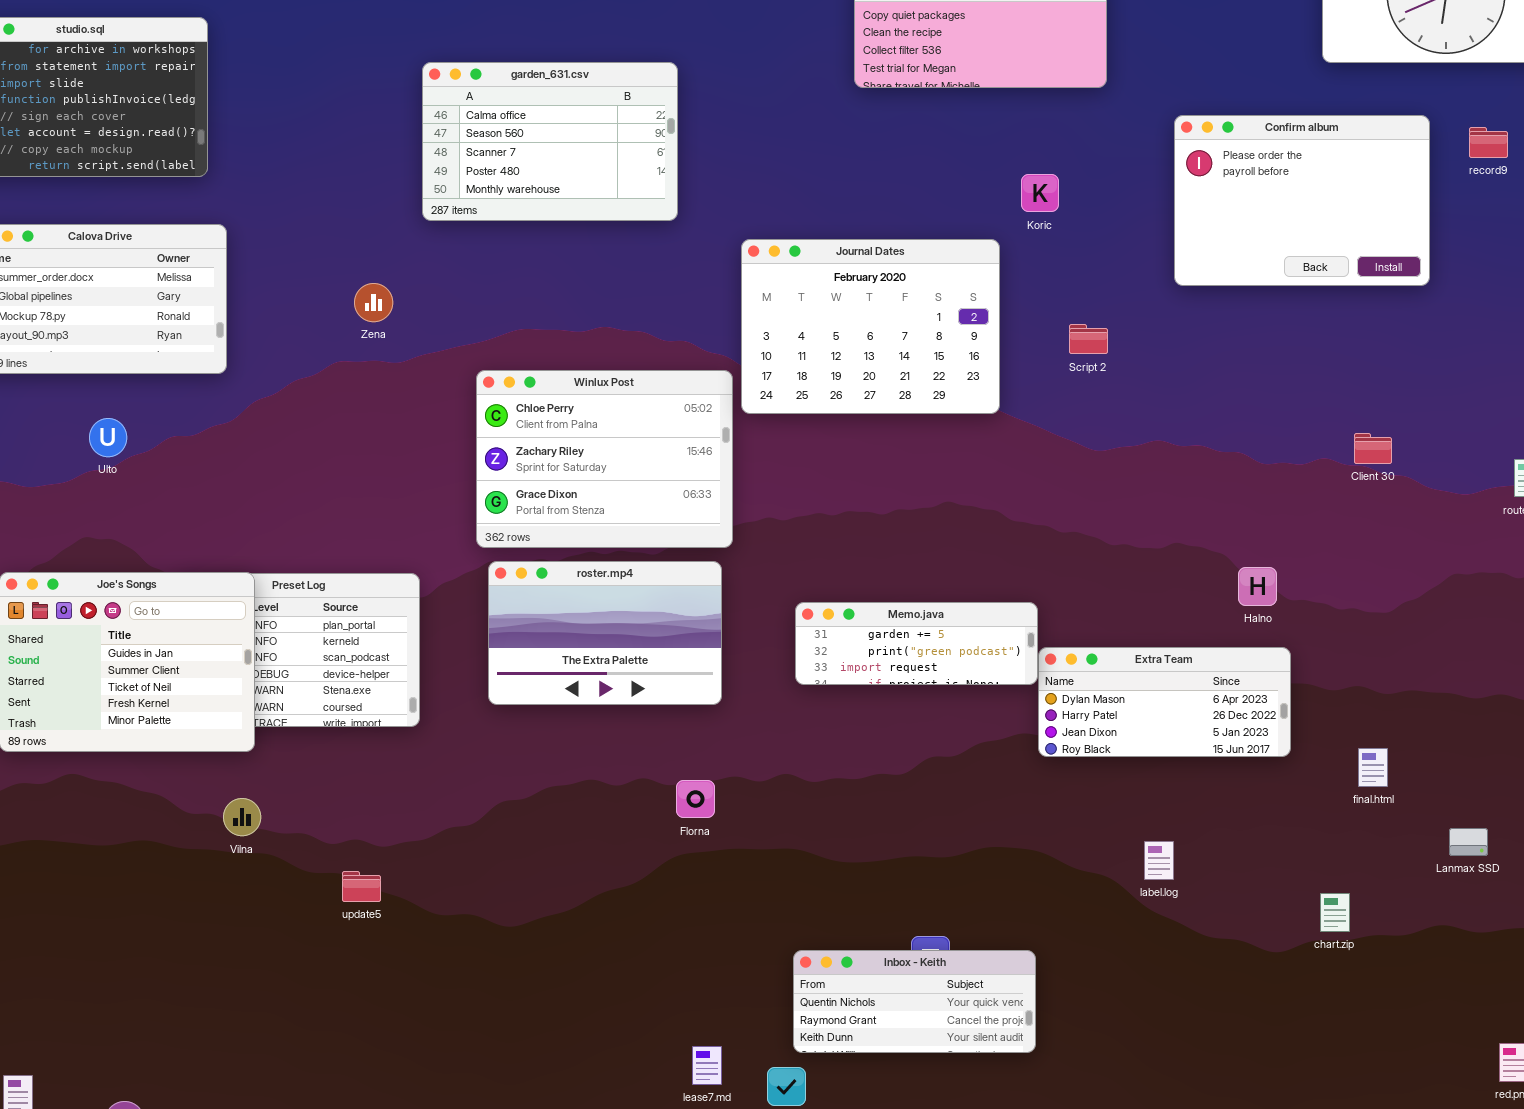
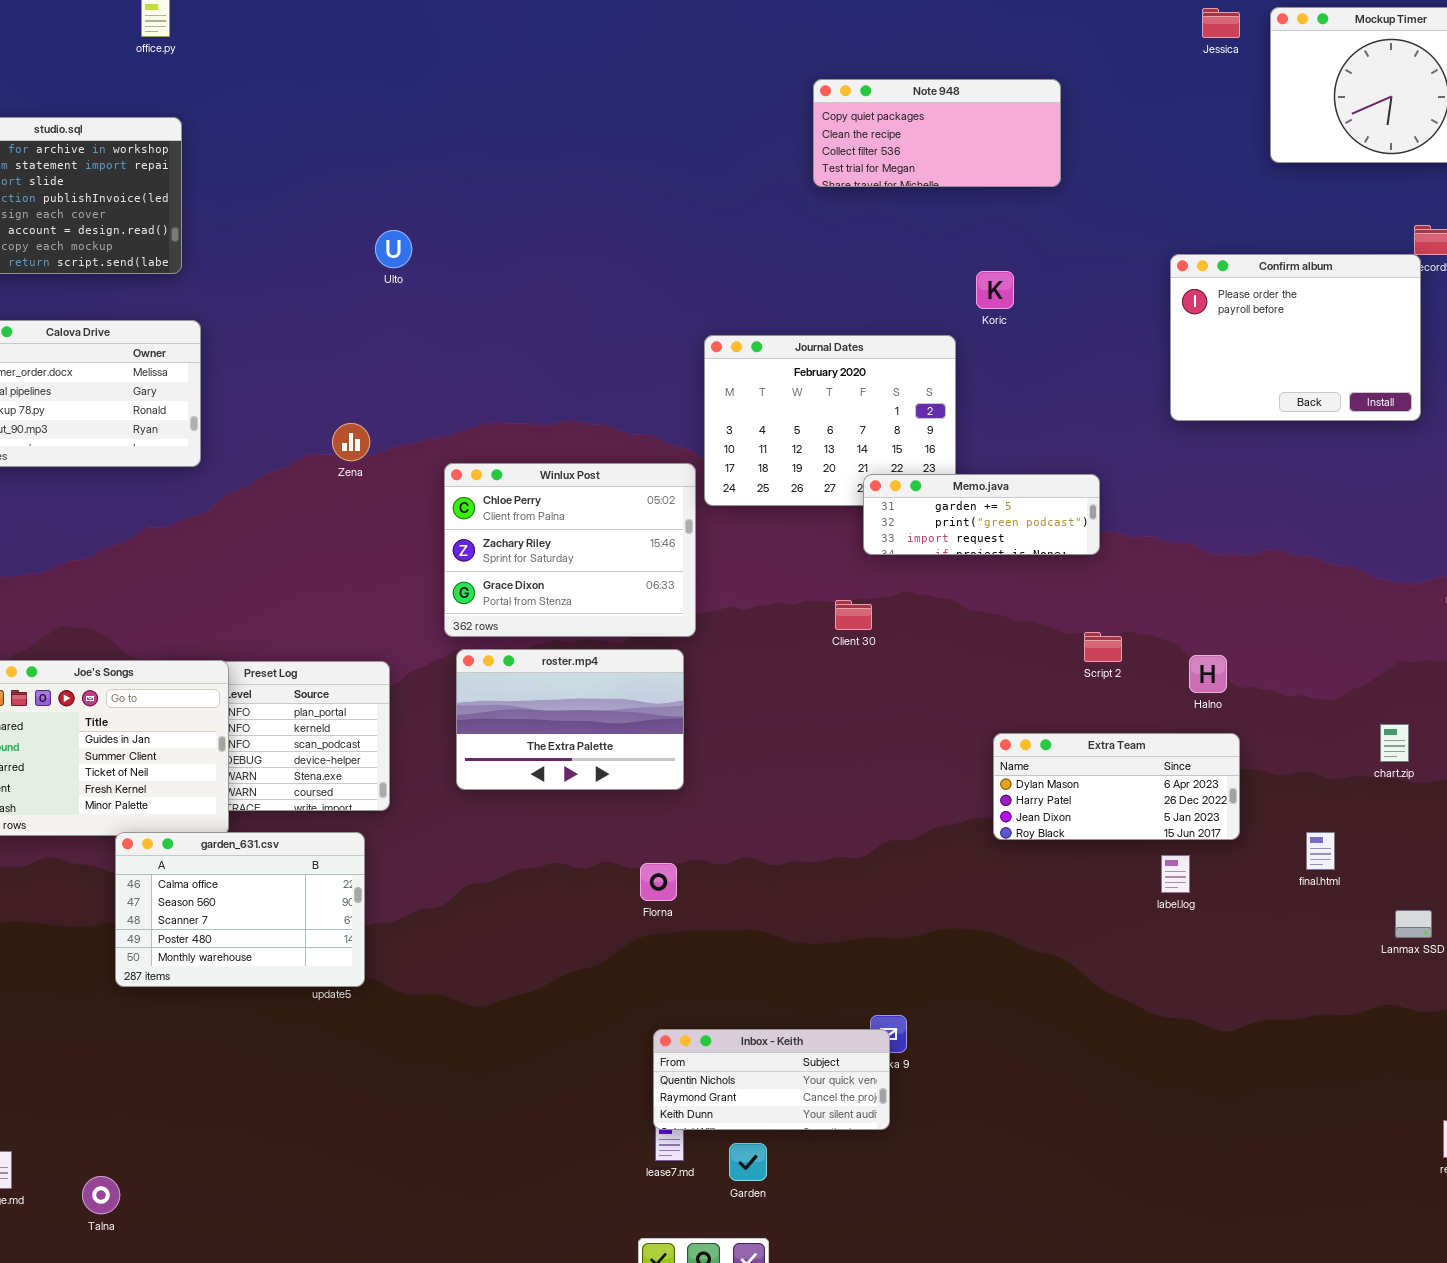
garden_631.csv: [422,62,678,221] -> [115,832,365,987], moved
Confirm album: [1174,115,1430,286] -> [1170,254,1421,421], moved
Zena: [354,283,393,322] -> [332,423,370,461], moved
Script 2: [1069,324,1108,354] -> [1084,632,1122,662], moved
Ulto: [89,418,127,457] -> [375,230,412,268], moved
Client 30: [1354,433,1392,464] -> [835,600,872,630], moved
Memo.java: [795,602,1038,685] -> [863,474,1100,555], moved
label.log: [1144,841,1174,880] -> [1161,855,1190,893], moved
chart.zip: [1320,893,1350,932] -> [1380,724,1409,762], moved
Inbox - Keith: [793,950,1036,1053] -> [653,1029,890,1130], moved

